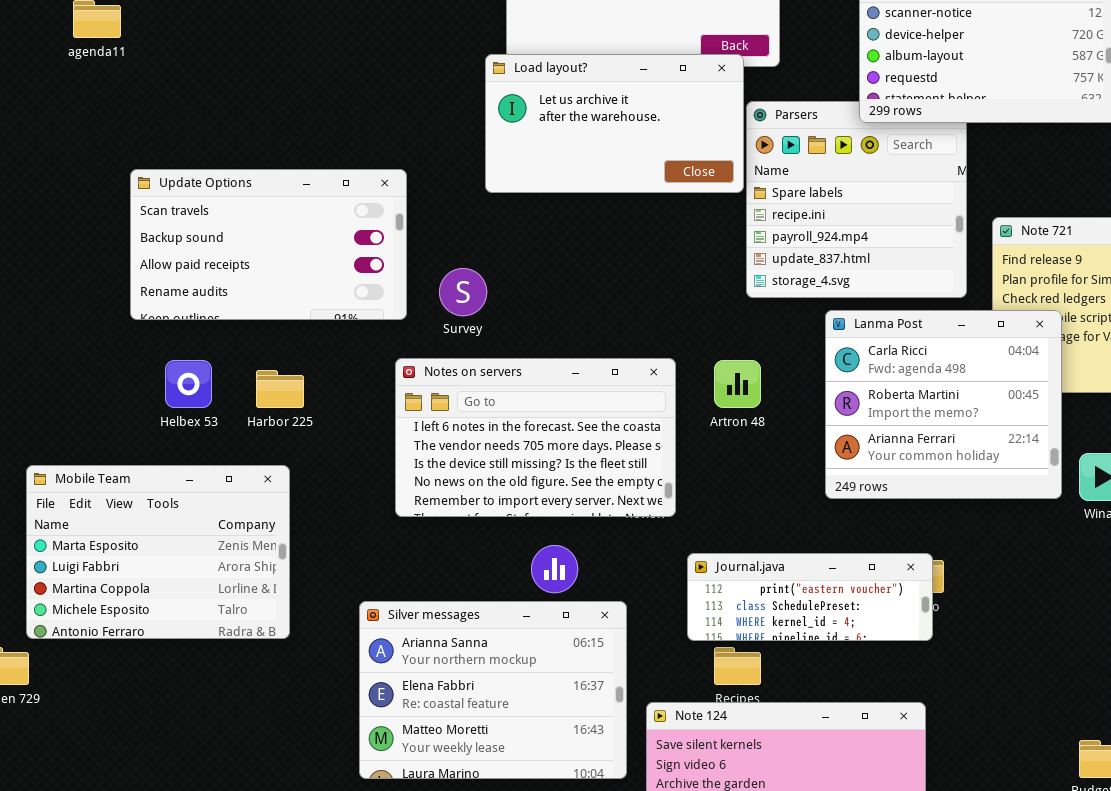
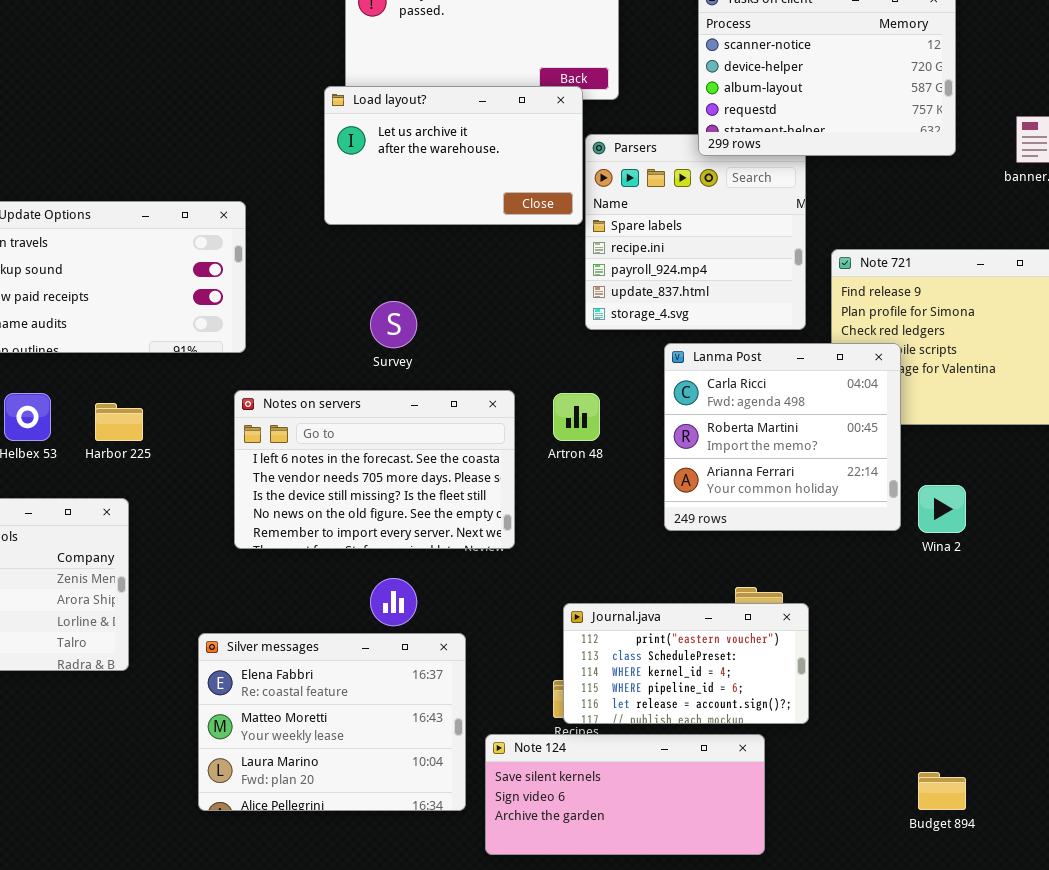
Survey: [439,268,487,316] -> [370,301,417,348], moved
Journal.java: [687,553,933,641] -> [563,603,809,724], moved, resized
Silver messages: [359,601,627,779] -> [198,633,466,811], scrolled down 1 row

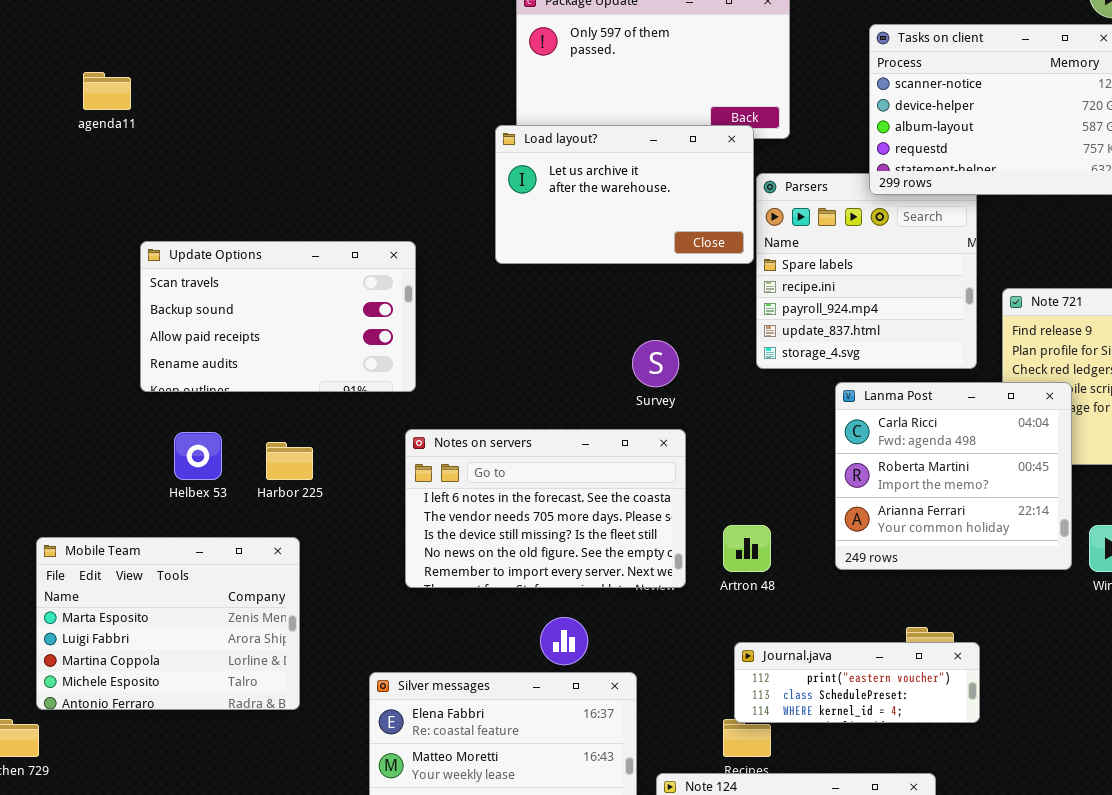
Survey: [370,301,417,348] -> [632,340,679,387], moved
Artron 48: [553,393,600,441] -> [723,525,771,572], moved
Journal.java: [563,603,809,724] -> [734,642,980,723], resized

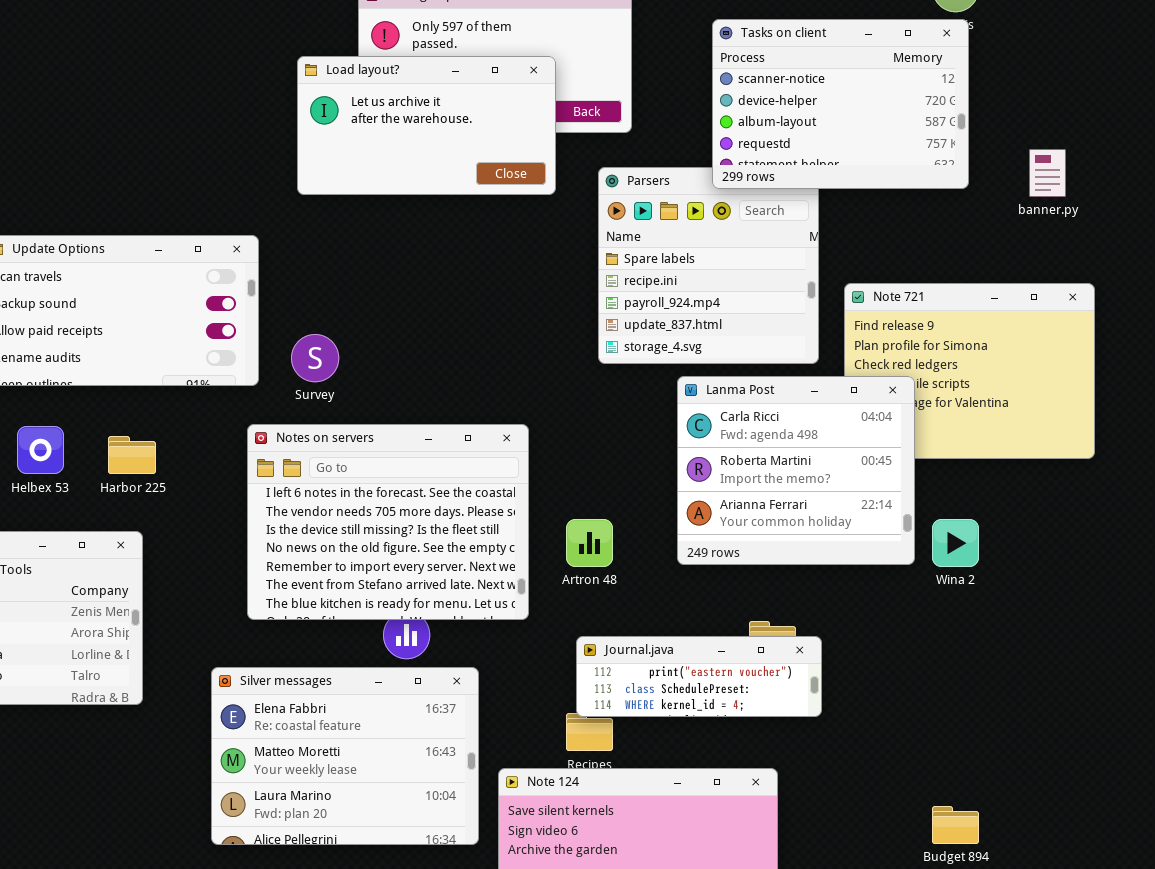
Load layout?: [495,125,754,264] -> [297,56,556,195], moved
Survey: [632,340,679,387] -> [291,334,339,382], moved
Notes on servers: [405,429,686,588] -> [247,424,529,620], resized

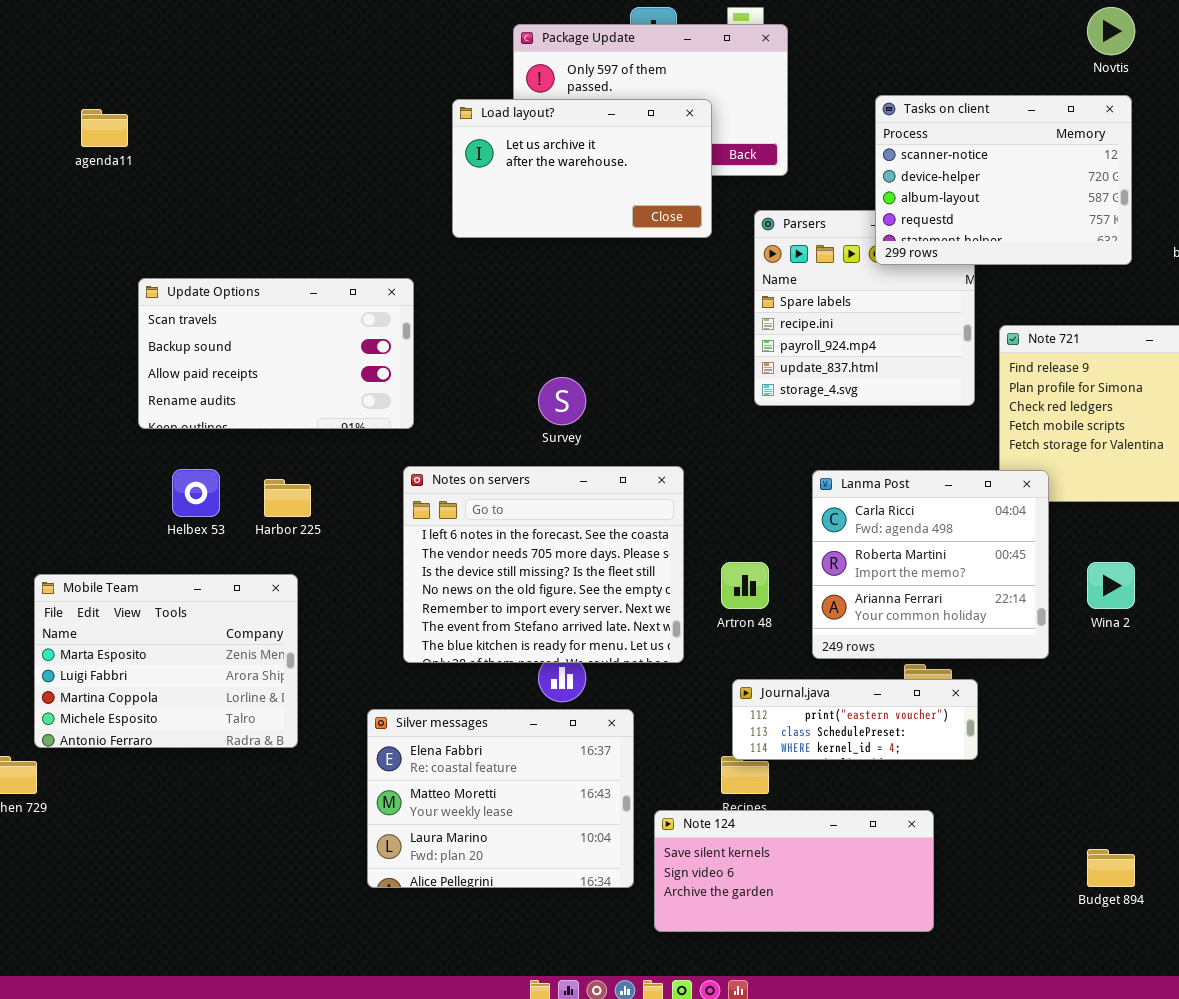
Tasks on client: [712,19,969,189] -> [875,95,1132,265], moved
Survey: [291,334,339,382] -> [538,377,586,425], moved
Lanma Post: [677,376,915,565] -> [812,470,1049,659], moved

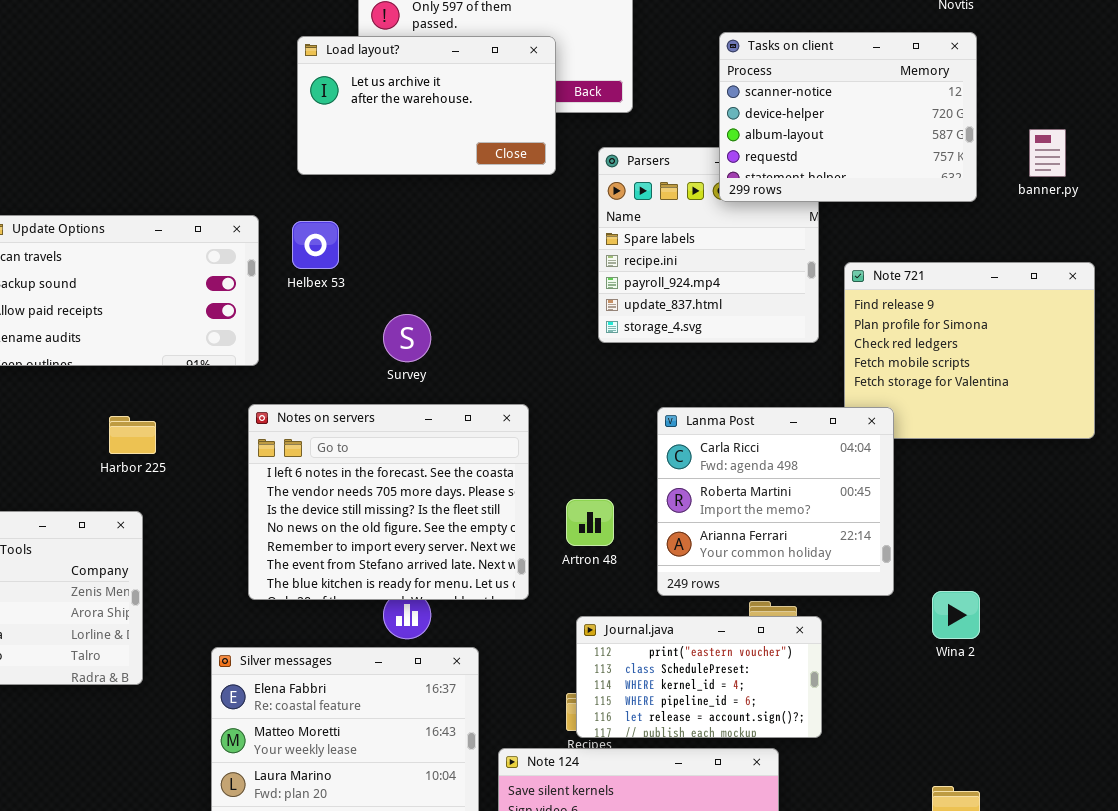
Helbex 53: [172,469,220,517] -> [292,221,339,269], moved
Wina 2: [1087,562,1135,609] -> [932,591,980,639], moved
Journal.java: [732,679,978,760] -> [576,616,822,738], resized

